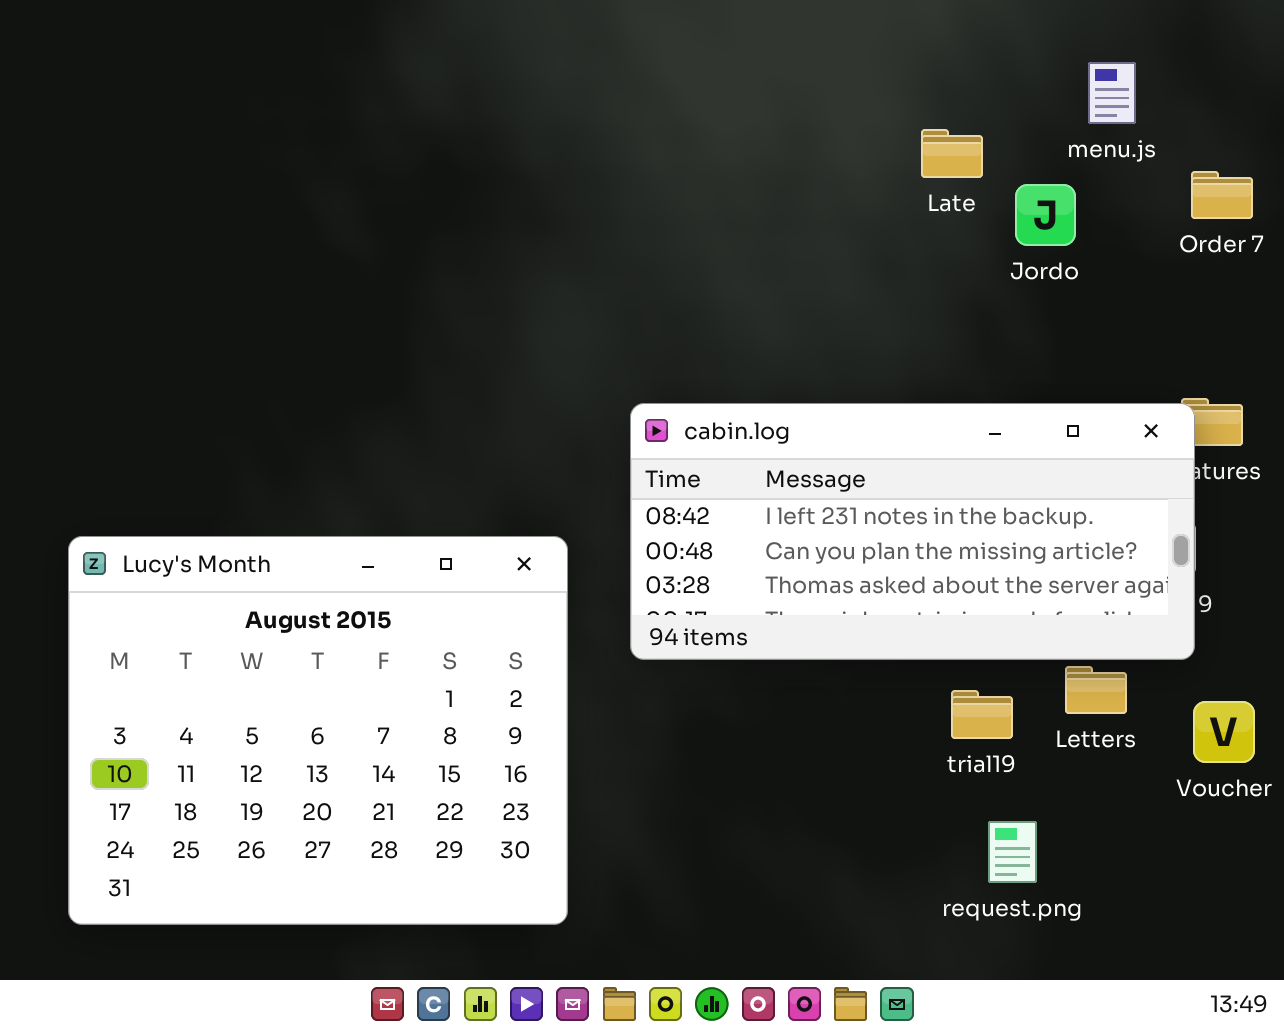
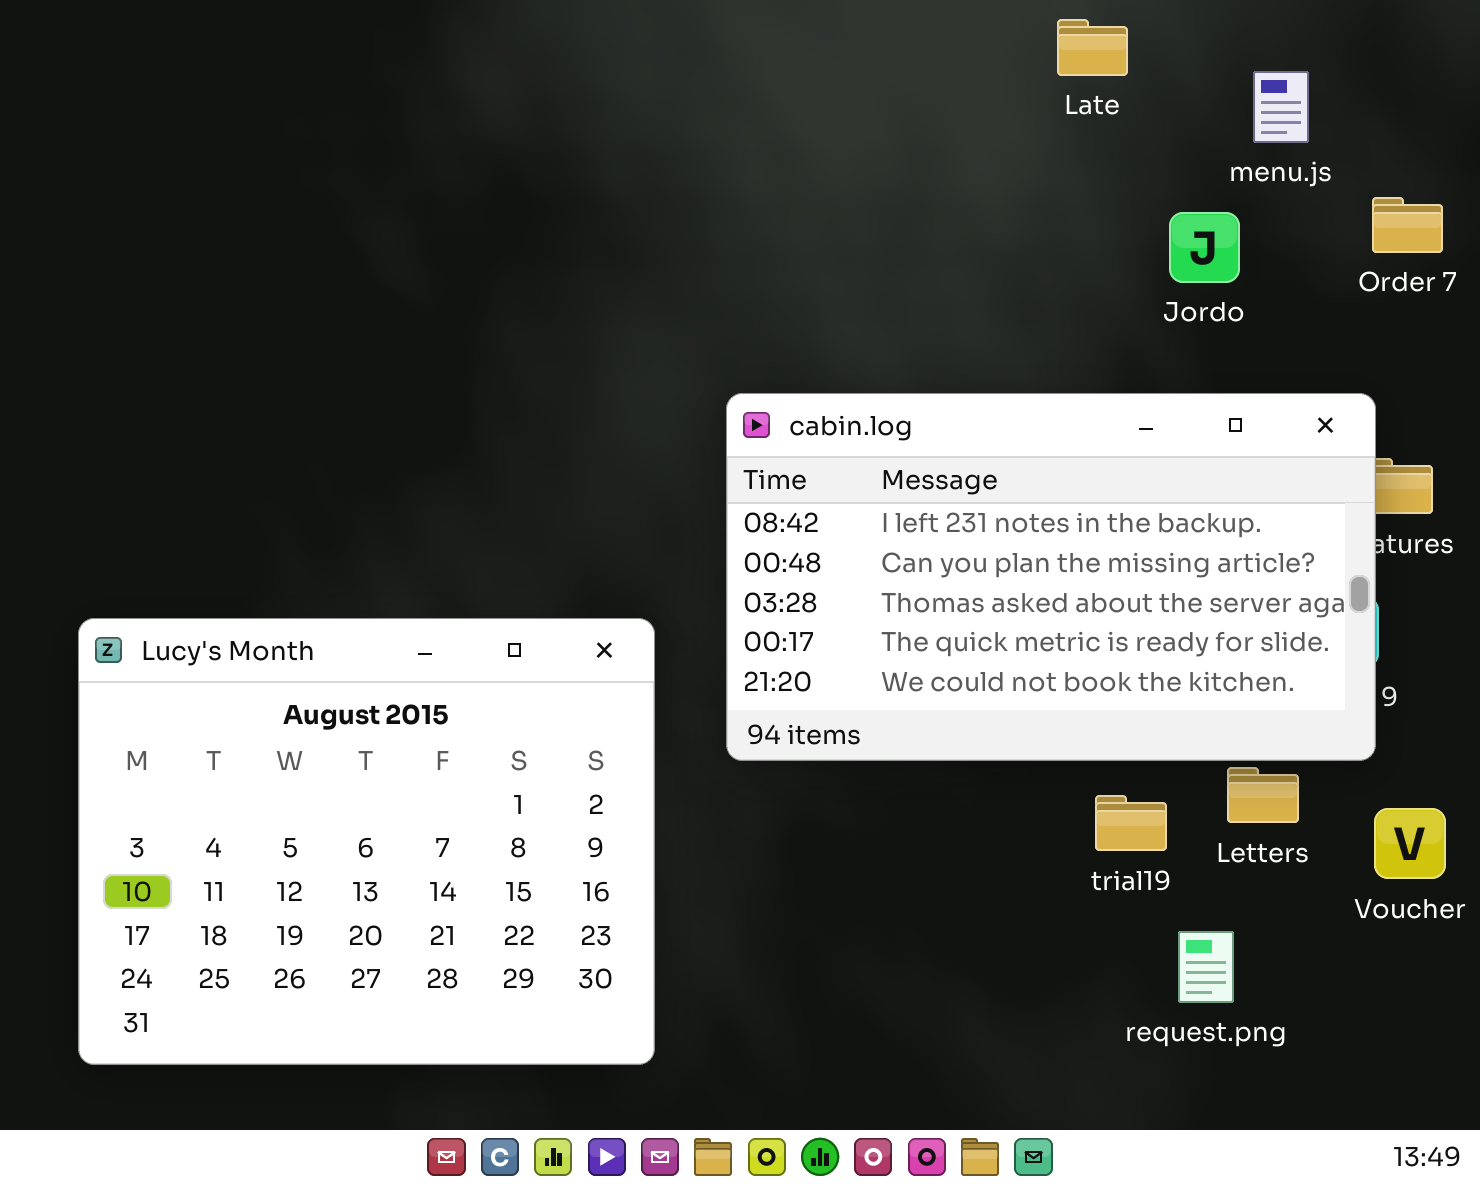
Late: [921,129,983,178] -> [1057,19,1128,76], moved
cabin.log: [630,403,1195,660] -> [726,393,1376,761], resized
request.png: [988,821,1037,883] -> [1178,931,1234,1003], moved

